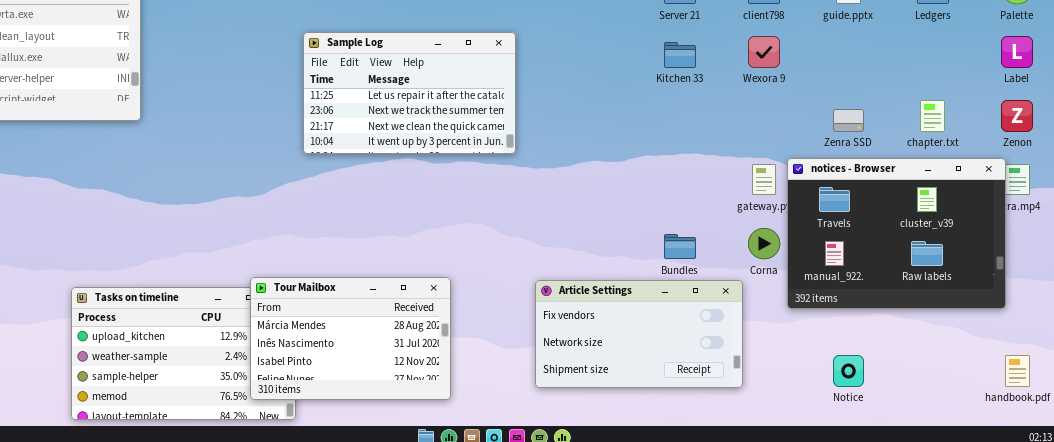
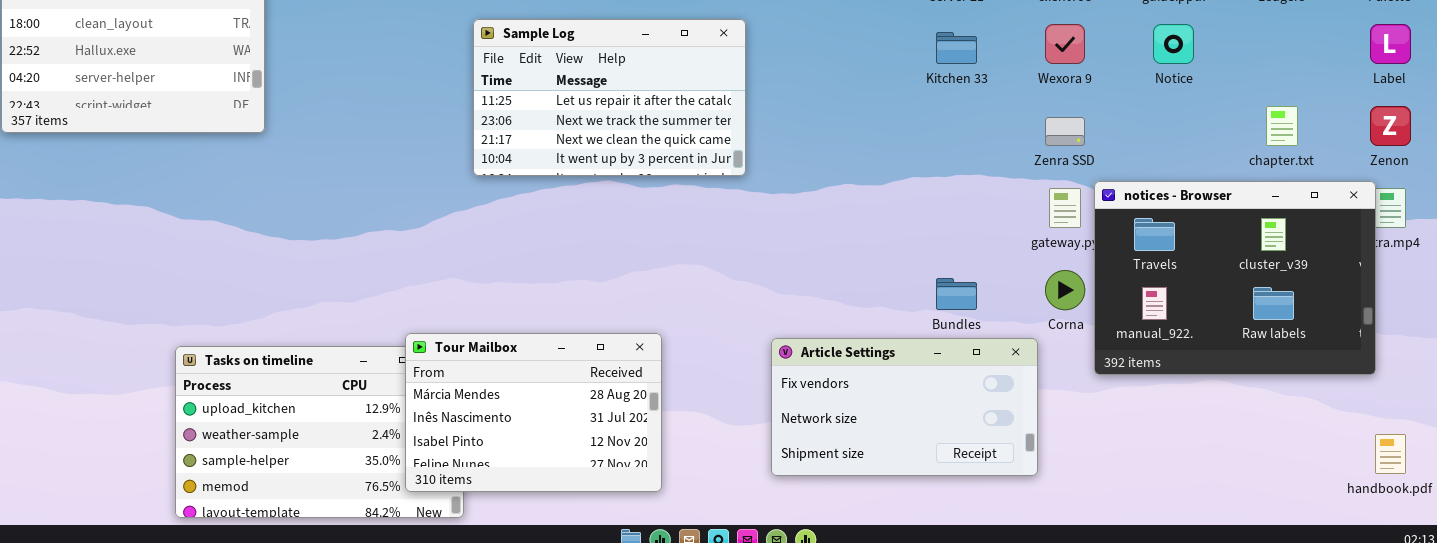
Zenra SSD: [833,109,864,132] -> [1045,117,1085,146], moved
Notice: [833,355,864,387] -> [1153,24,1194,64], moved

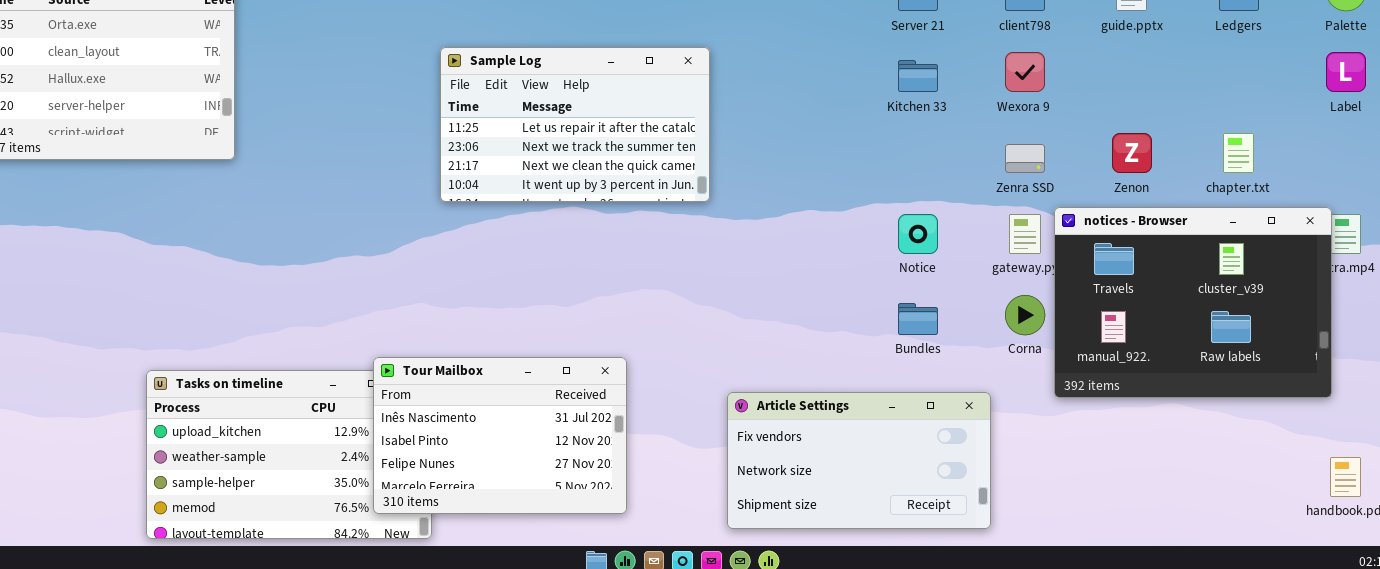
Notice: [1153,24,1194,64] -> [898,214,938,254], moved
Zenon: [1370,106,1411,146] -> [1112,133,1152,173], moved
Tour Mailbox: [405,333,662,492] -> [373,357,627,514], scrolled down 1 row
Article Settings: [771,338,1038,476] -> [727,392,991,529], moved

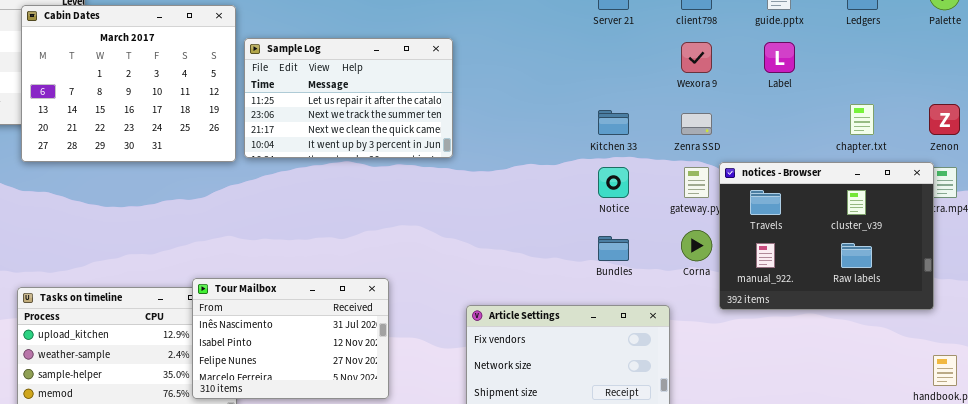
Cabin Dates: none -> [21,5,236,162], opened
Label: [1326,52,1366,92] -> [764,42,795,73], moved
Kitchen 33: [898,60,938,92] -> [598,110,629,135], moved
Zenon: [1112,133,1152,173] -> [929,104,960,135], moved

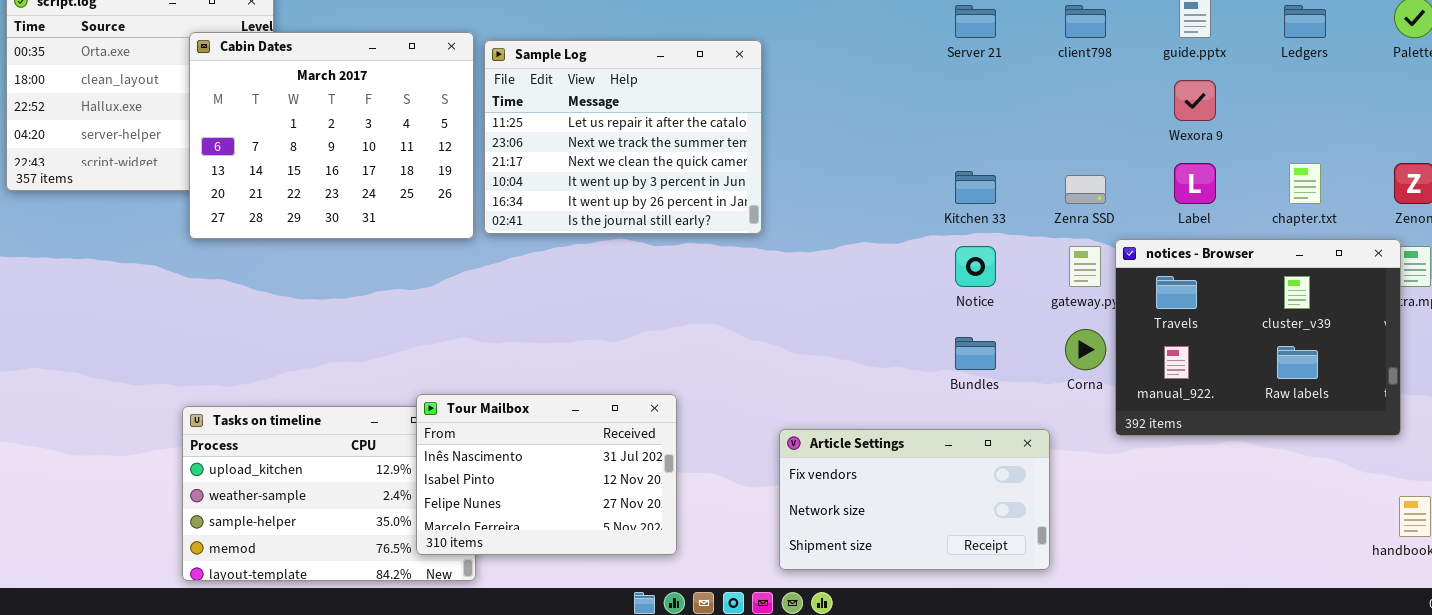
Sample Log: [244,38,453,158] -> [484,40,762,234], resized
Wexora 9: [681,42,712,73] -> [1174,80,1216,121], moved
Label: [764,42,795,73] -> [1174,163,1216,204], moved

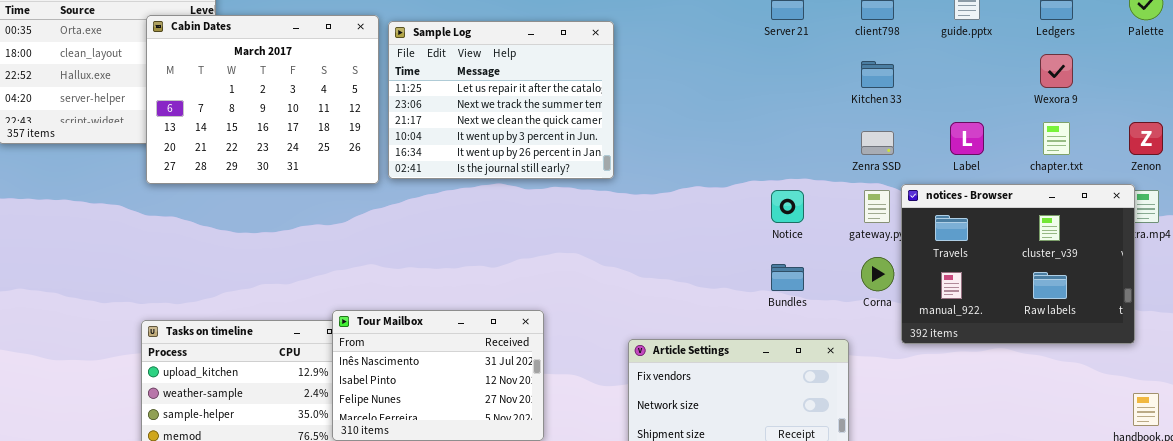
Wexora 9: [1174,80,1216,121] -> [1040,54,1073,88], moved
Kitchen 33: [955,171,996,204] -> [861,61,894,88], moved

